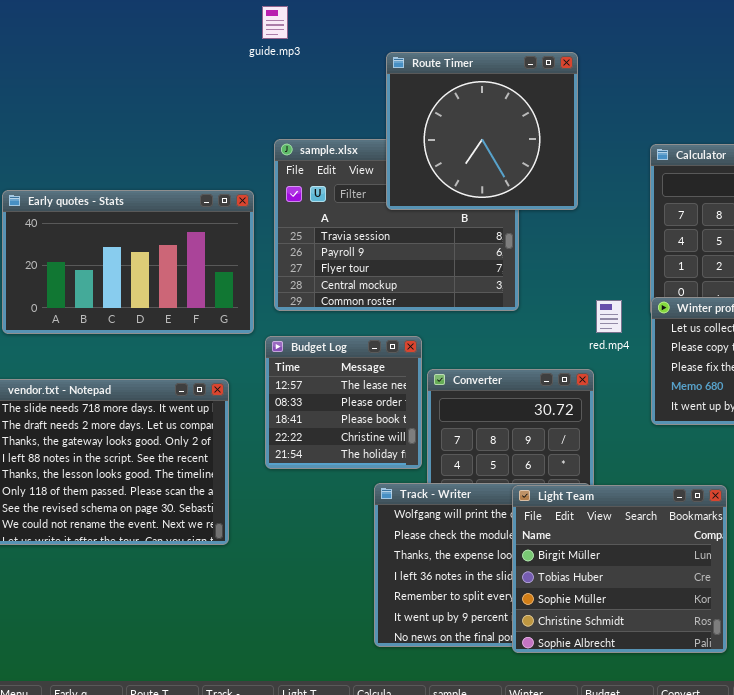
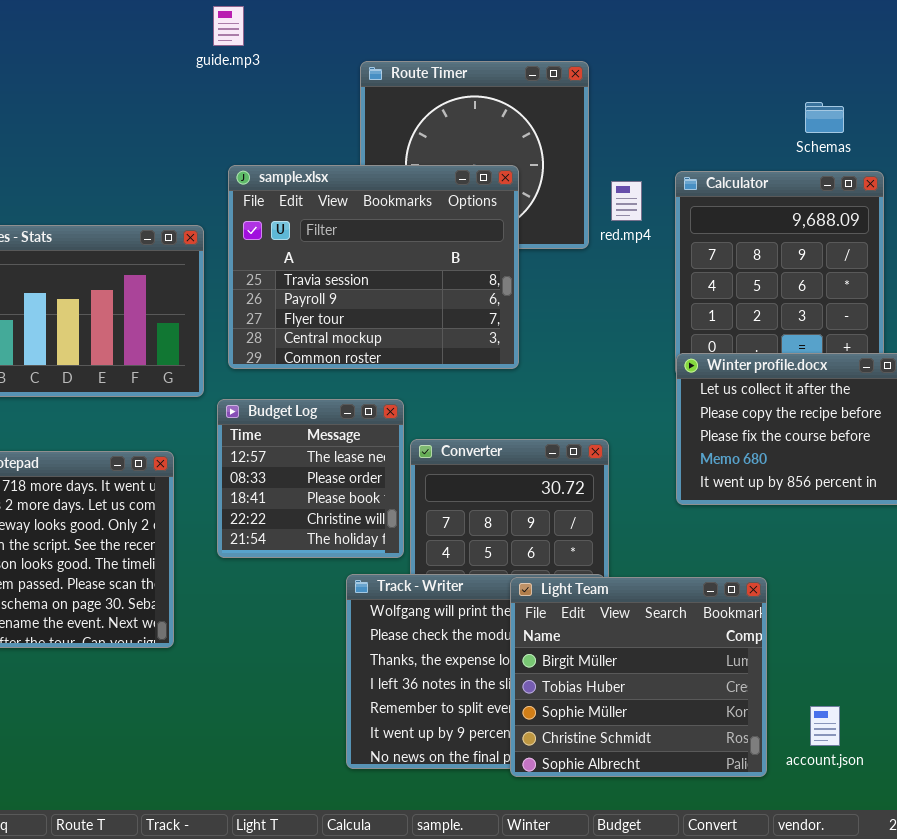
sample.xlsx: [274,139,519,311] -> [228,165,519,369], raised
red.mp4: [596,300,622,333] -> [611,181,642,221], moved

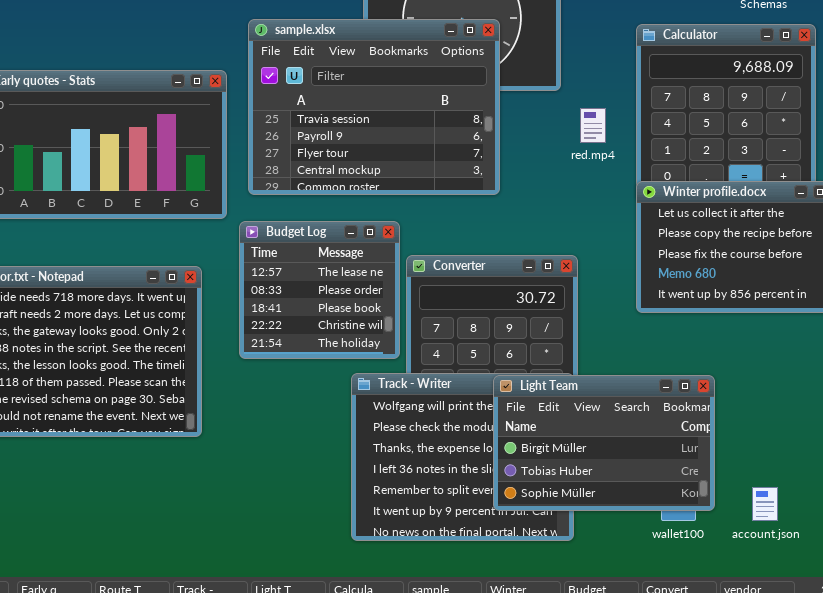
red.mp4: [611,181,642,221] -> [580,108,606,143], moved
Light Team: [510,577,767,777] -> [493,375,715,511], resized

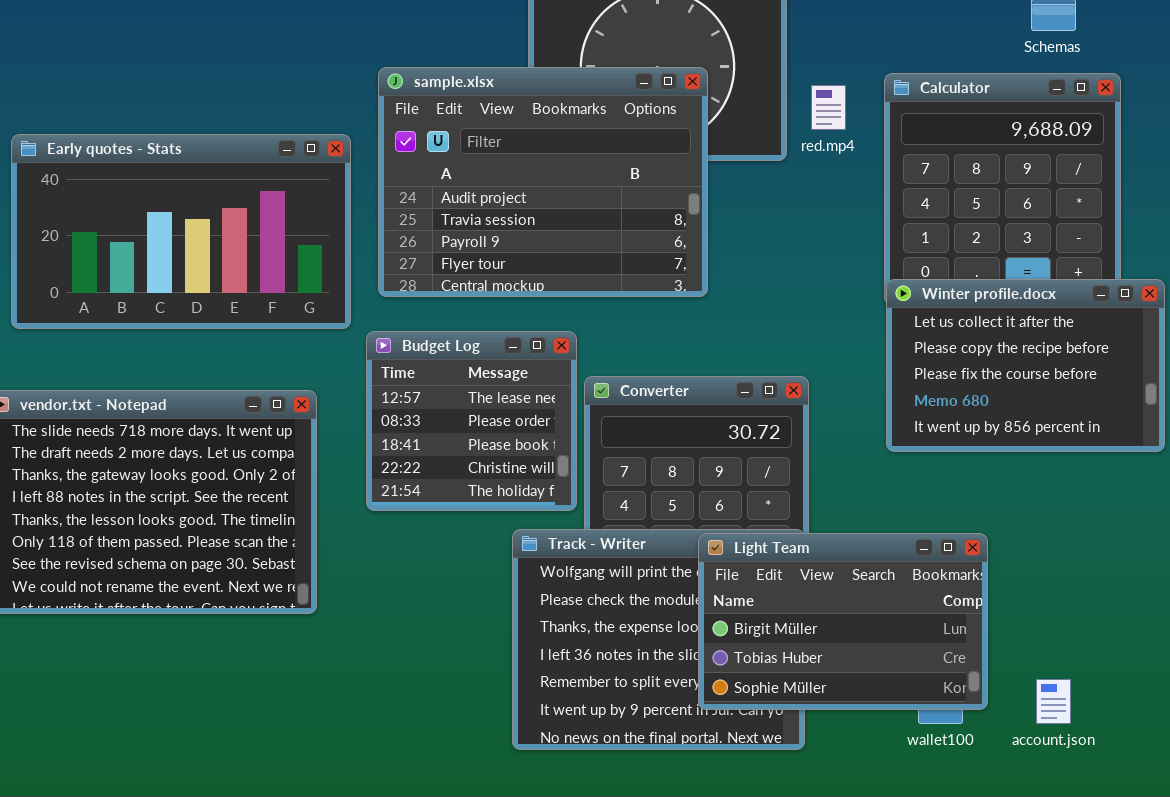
sample.xlsx: [248,19,500,195] -> [378,67,708,297], scrolled up 1 row
red.mp4: [580,108,606,143] -> [811,85,846,130], moved

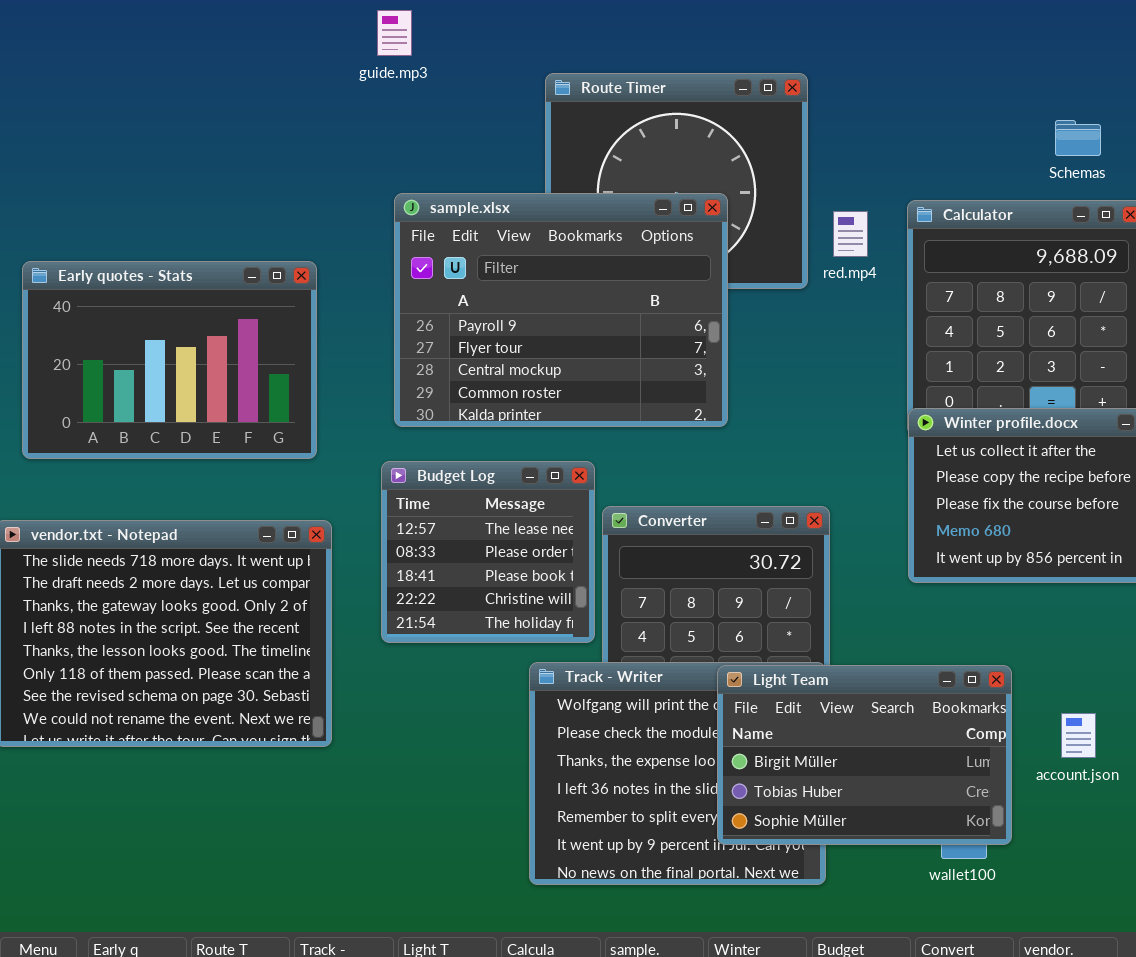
sample.xlsx: [378,67,708,297] -> [394,193,728,427], scrolled down 2 rows
Early quotes - Stats: [11,134,351,329] -> [22,261,317,459], resized
account.json: [1036,679,1071,724] -> [1061,713,1096,758], moved

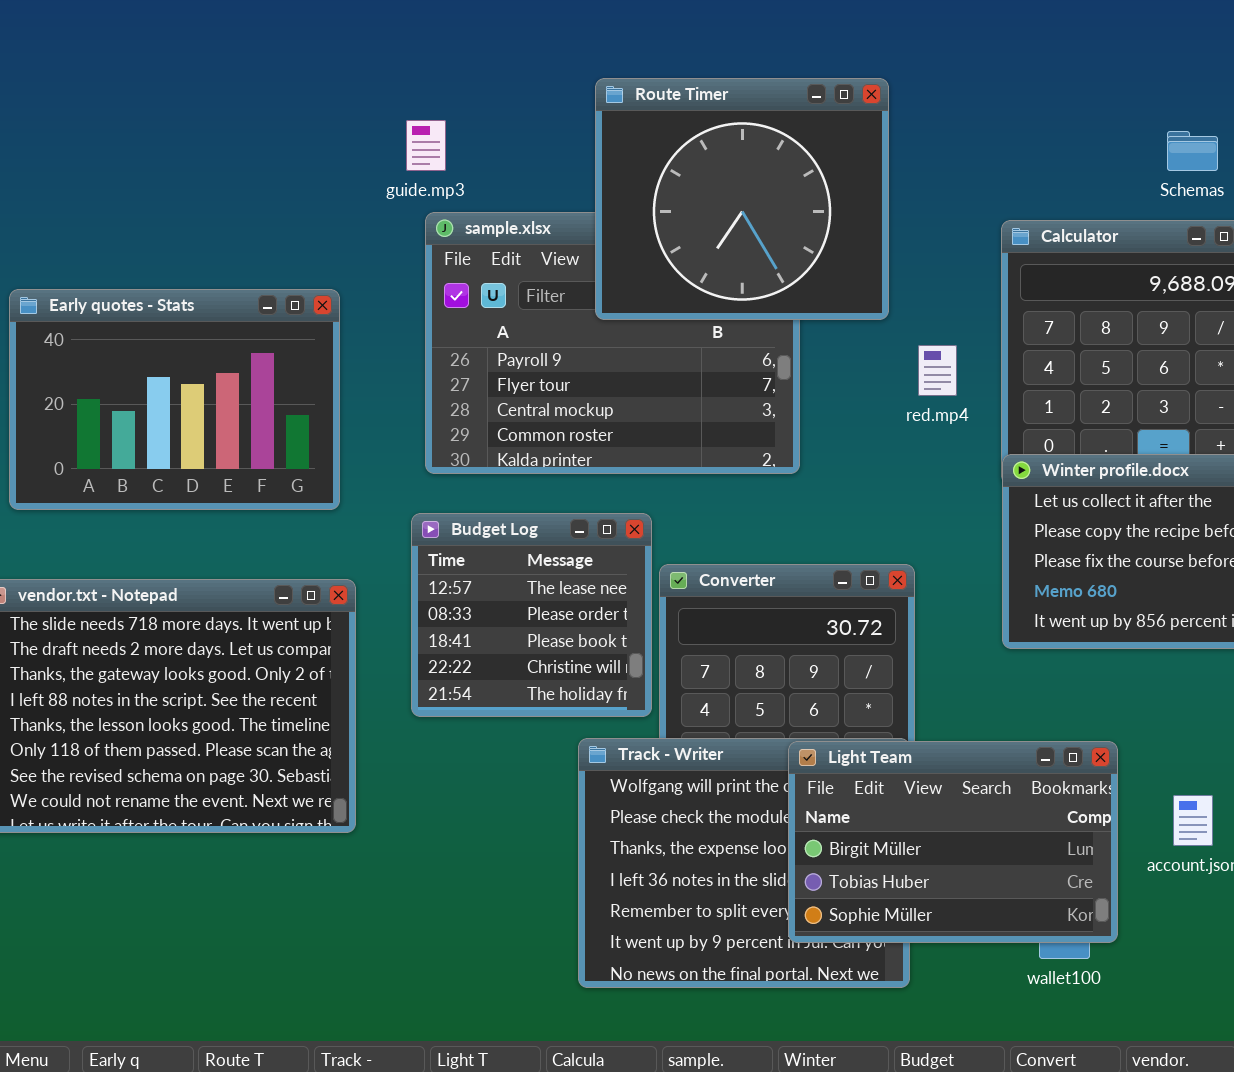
guide.mp3: [377,10,412,56] -> [406,120,446,171], moved
Route Timer: [545,73,808,289] -> [595,78,889,320], raised
red.mp4: [833,211,868,257] -> [918,345,957,396], moved

